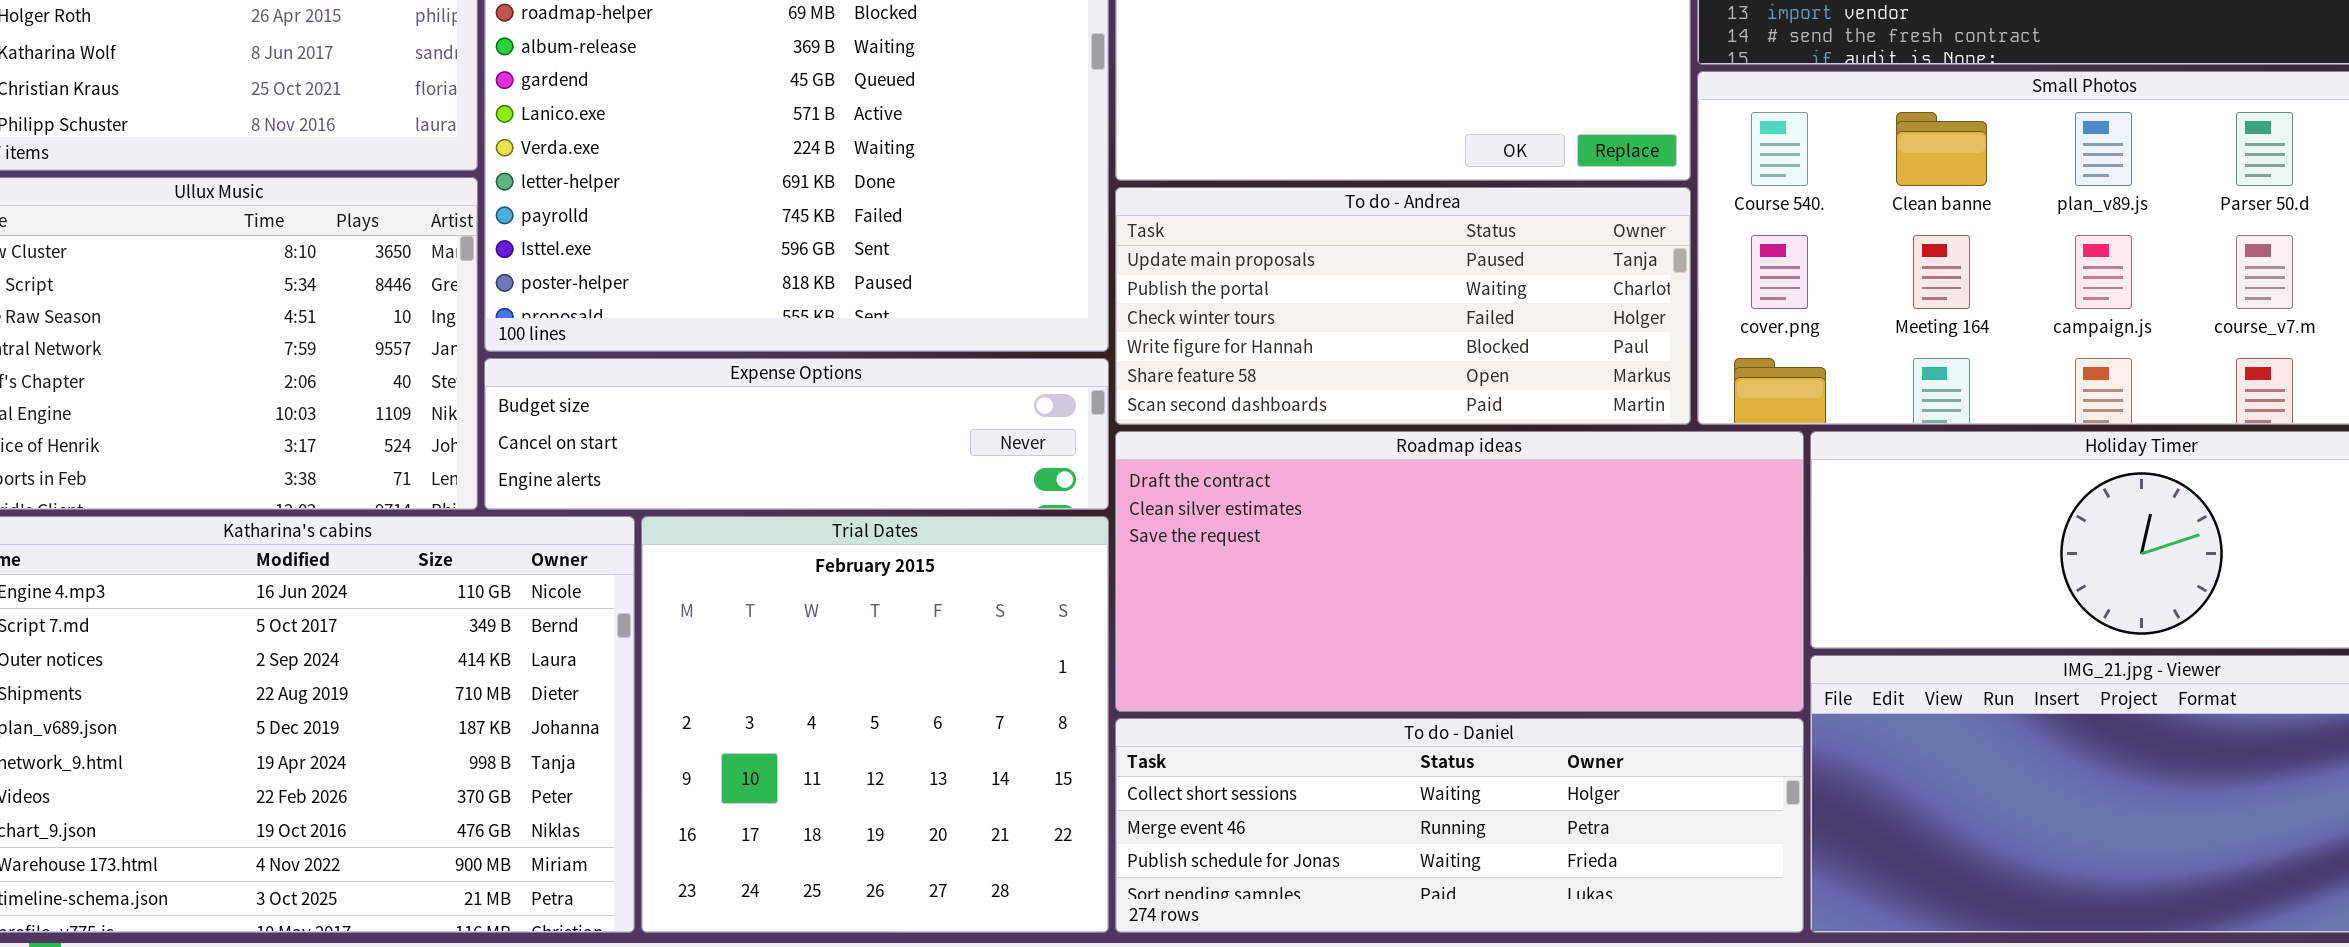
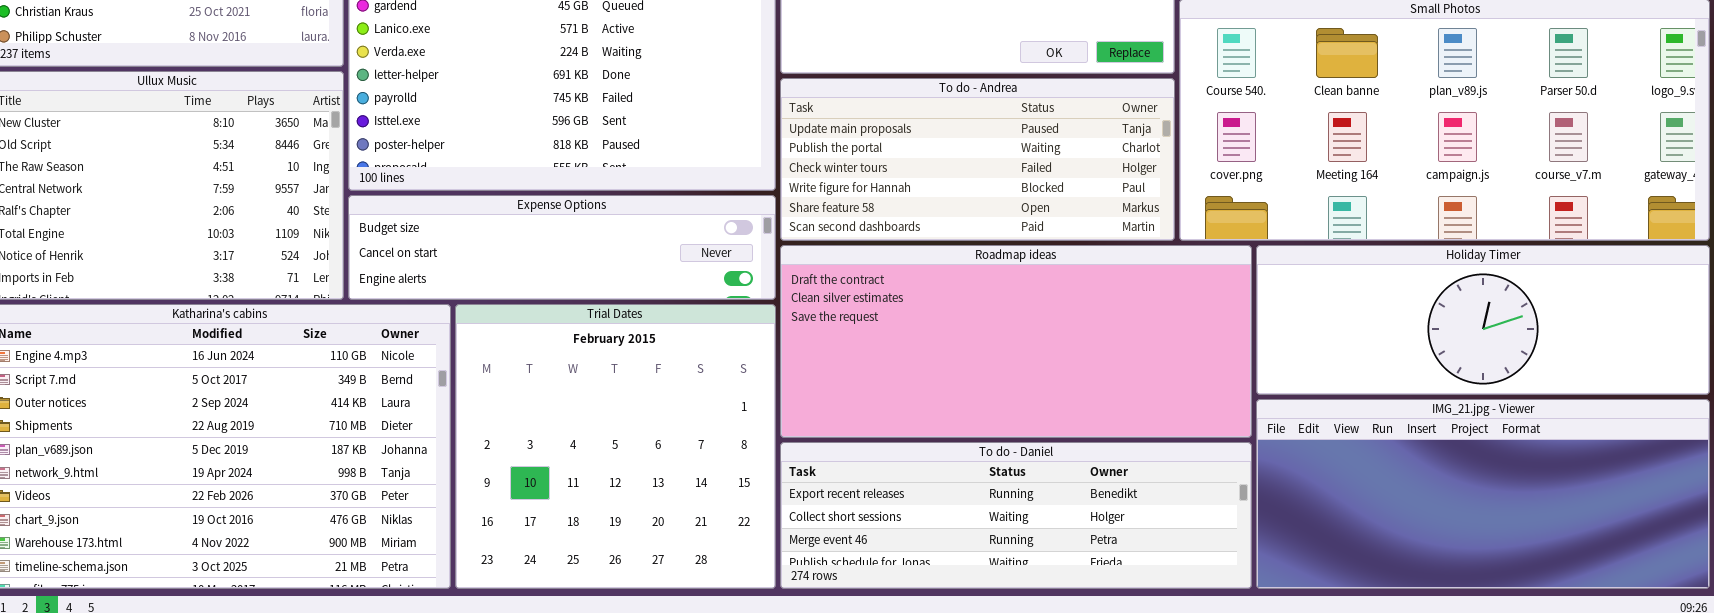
To do - Daniel: [1115,718,1804,933] -> [780,442,1252,589], scrolled up 1 row

